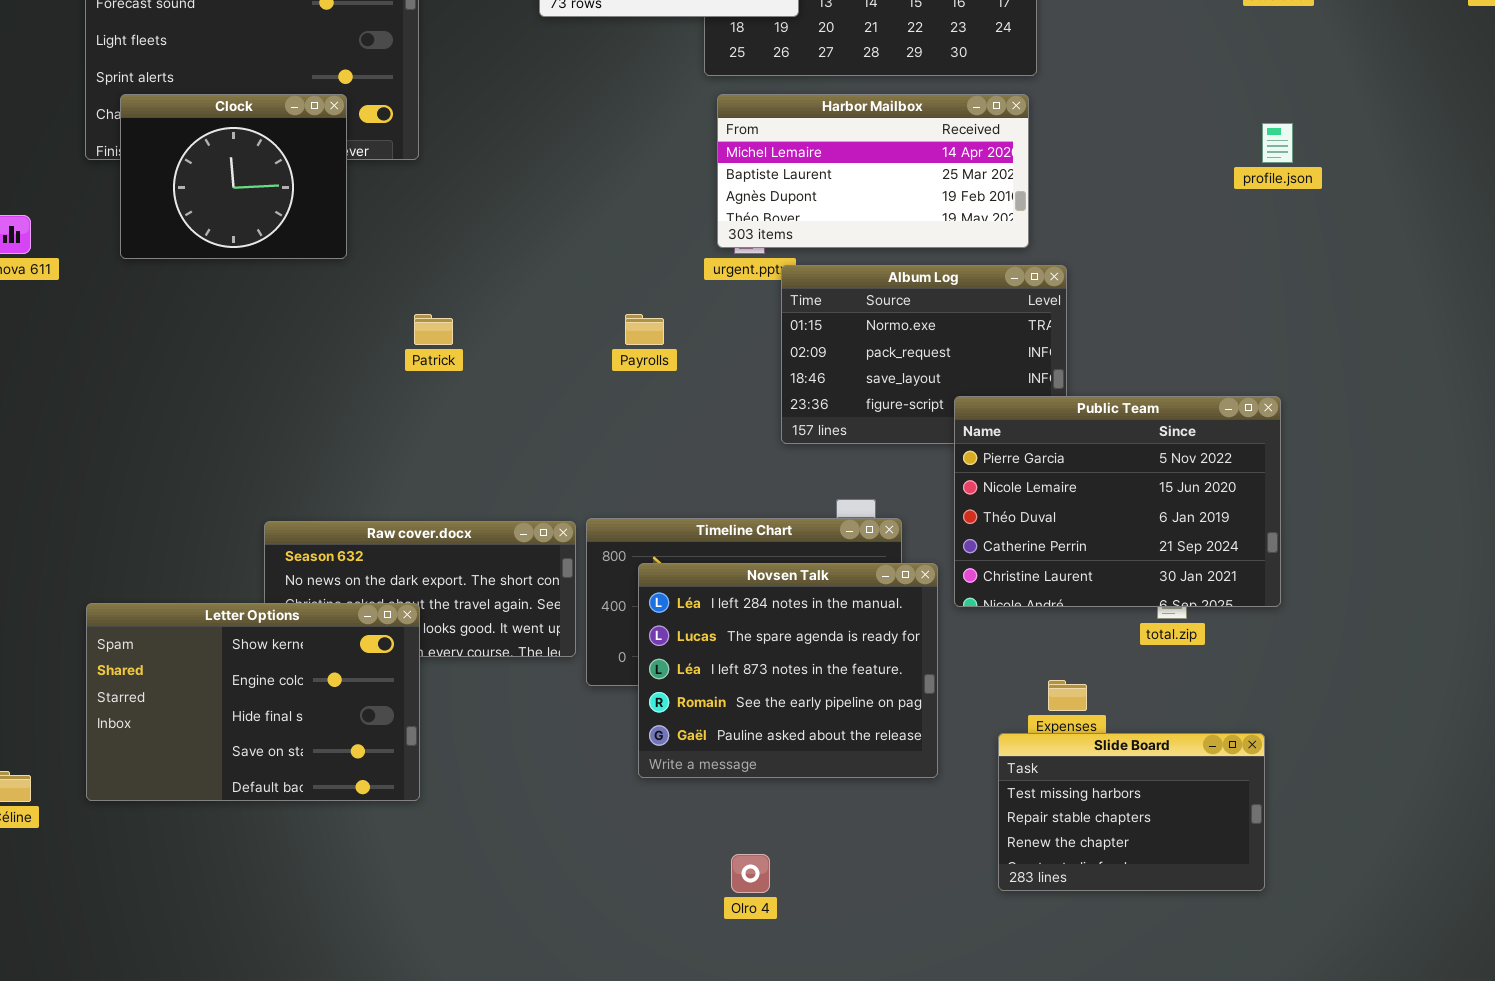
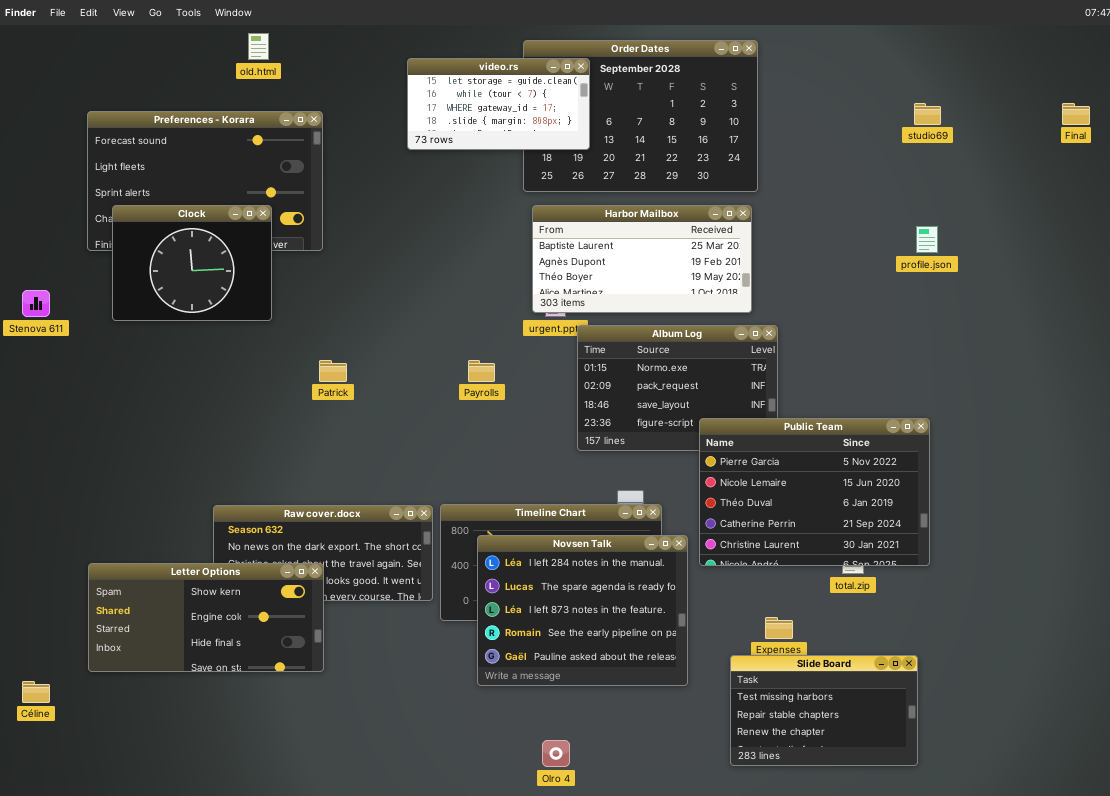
Harbor Mailbox: [717,94,1029,248] -> [532,205,752,313], scrolled down 1 row
Letter Options: [86,603,420,801] -> [88,563,324,672], resized

